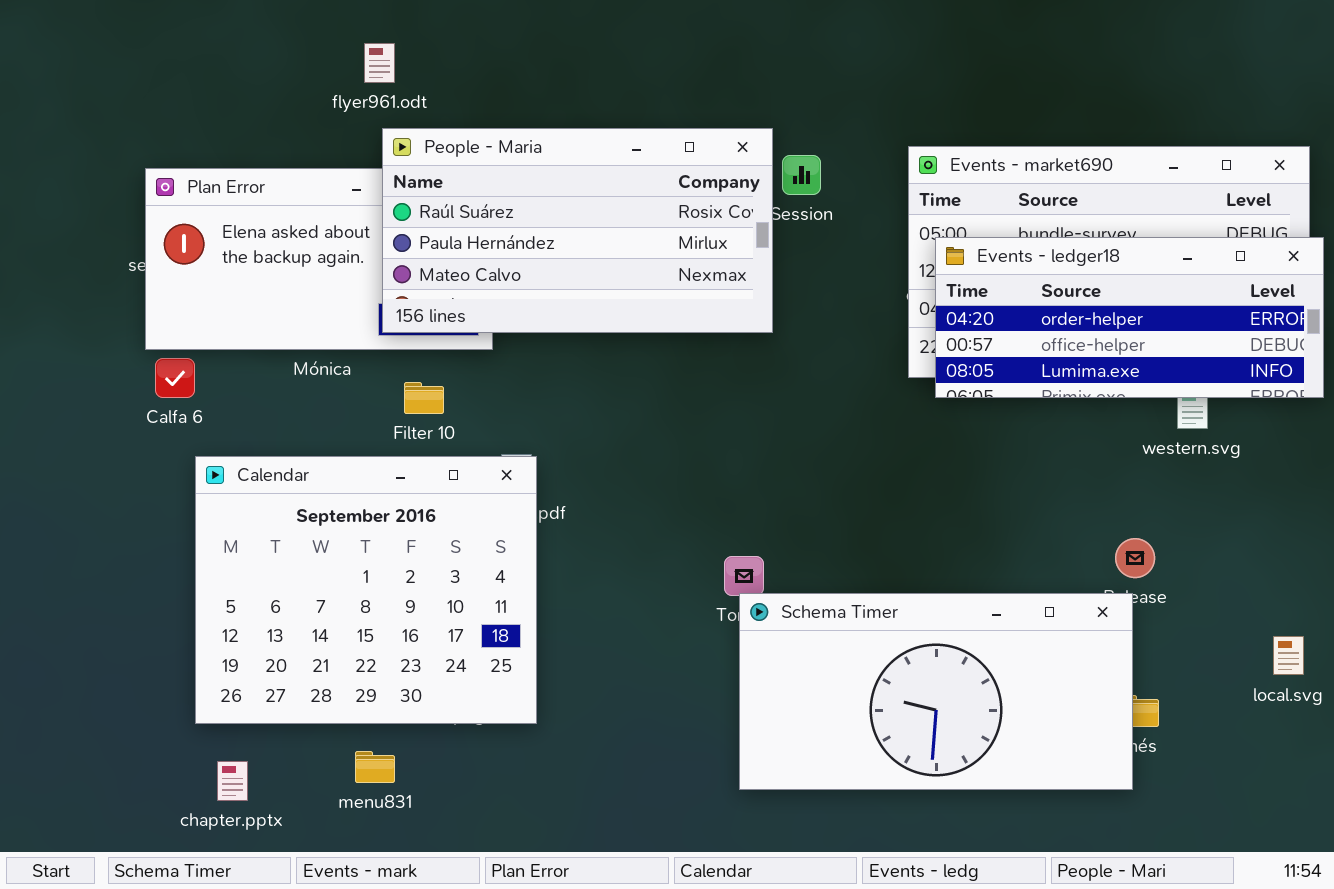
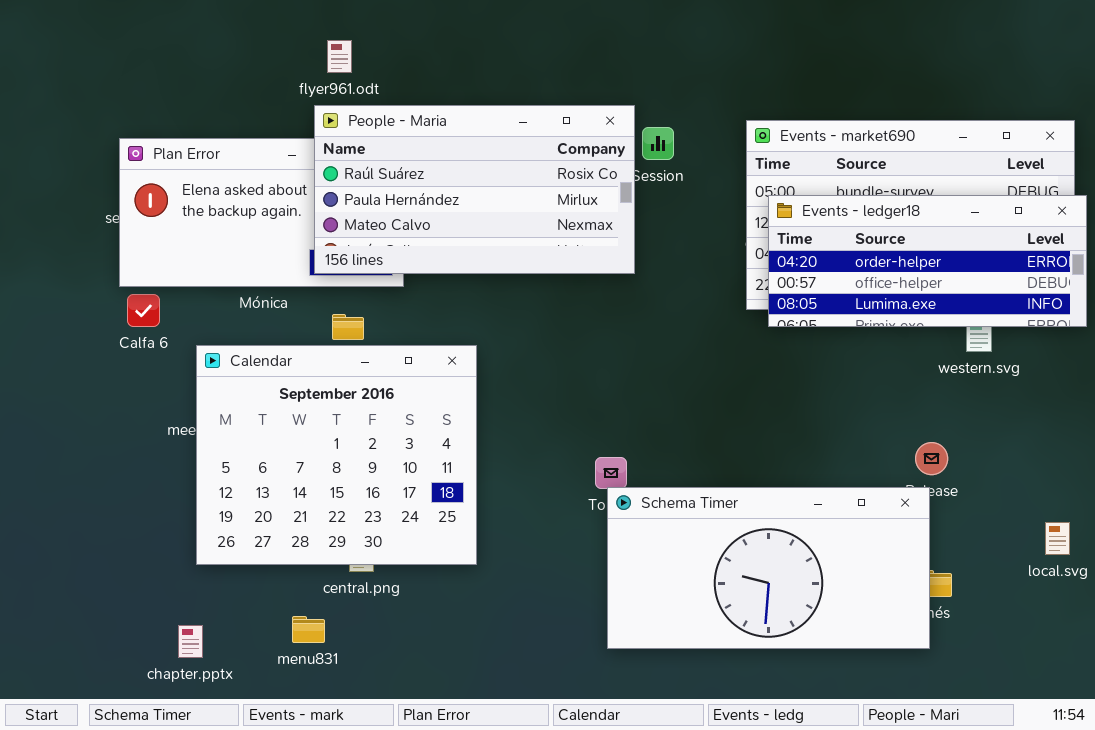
flyer961.odt: [364,43,395,83] -> [327,40,352,73], moved
Calendar: [195,456,537,724] -> [196,345,477,565], moved

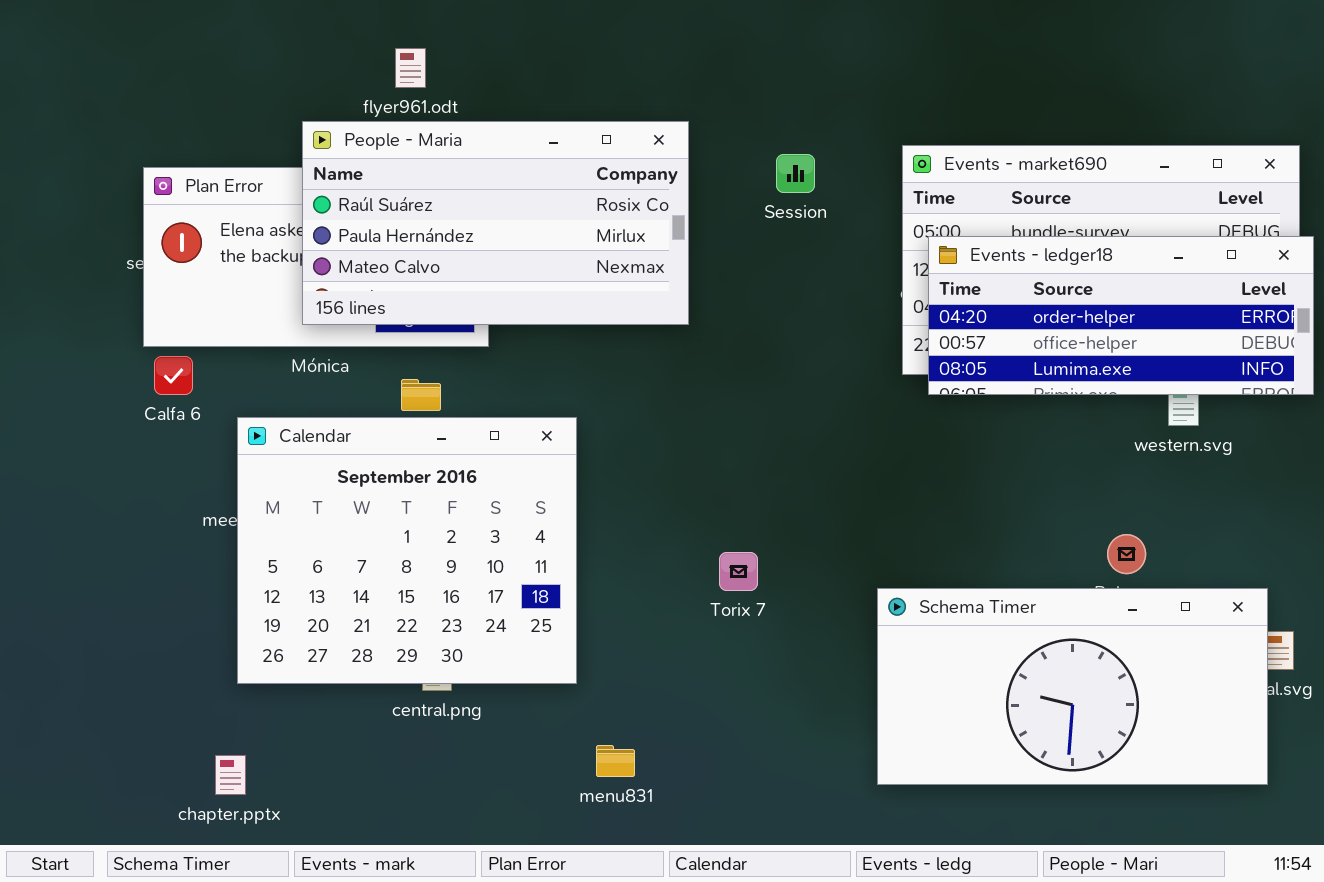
People - Maria: [314,105,635,274] -> [302,121,689,325], moved
Schema Timer: [607,487,930,649] -> [877,588,1268,785], moved
menu831: [292,616,325,643] -> [596,745,635,777], moved

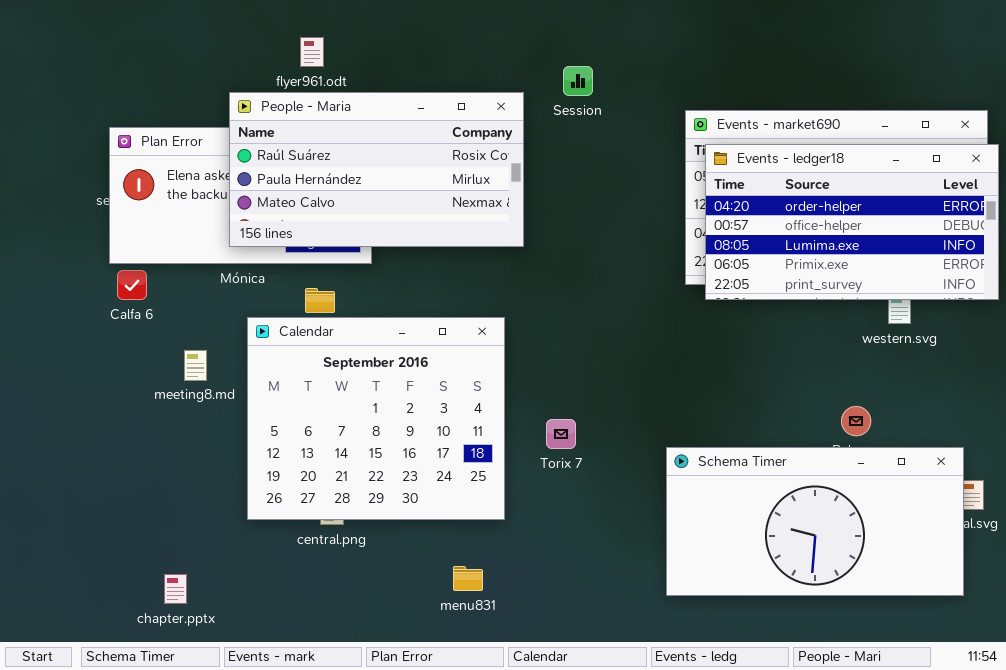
Session: [776,154,815,193] -> [563,66,593,96], moved
Events - ledger18: [928,236,1314,395] -> [705,144,999,300], resized
Calendar: [237,417,577,684] -> [247,317,505,520], moved

